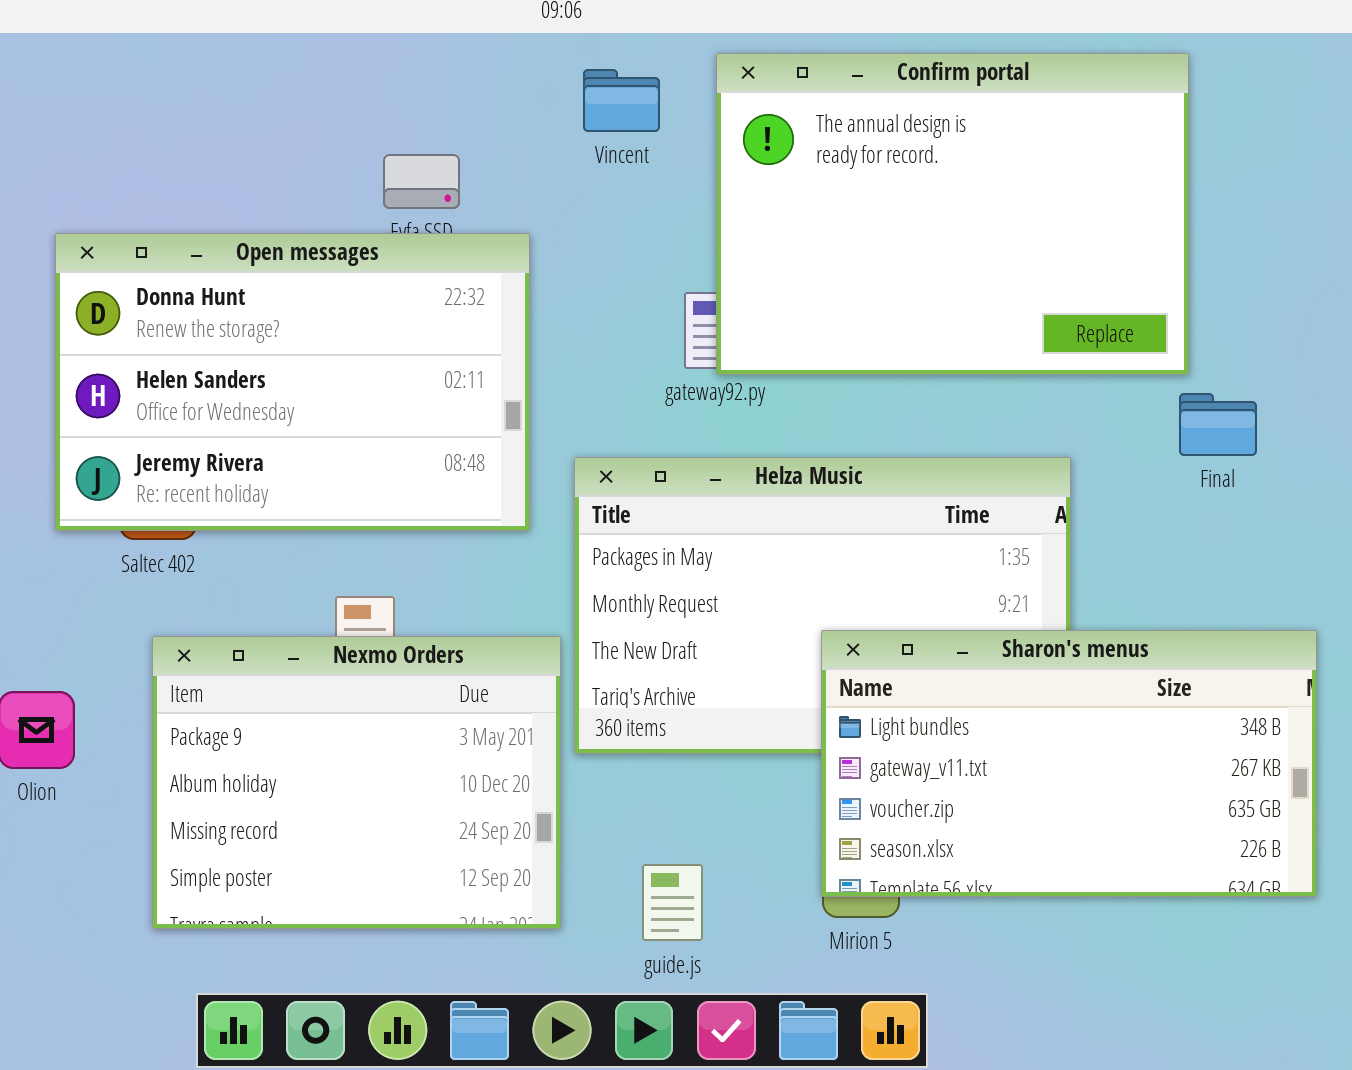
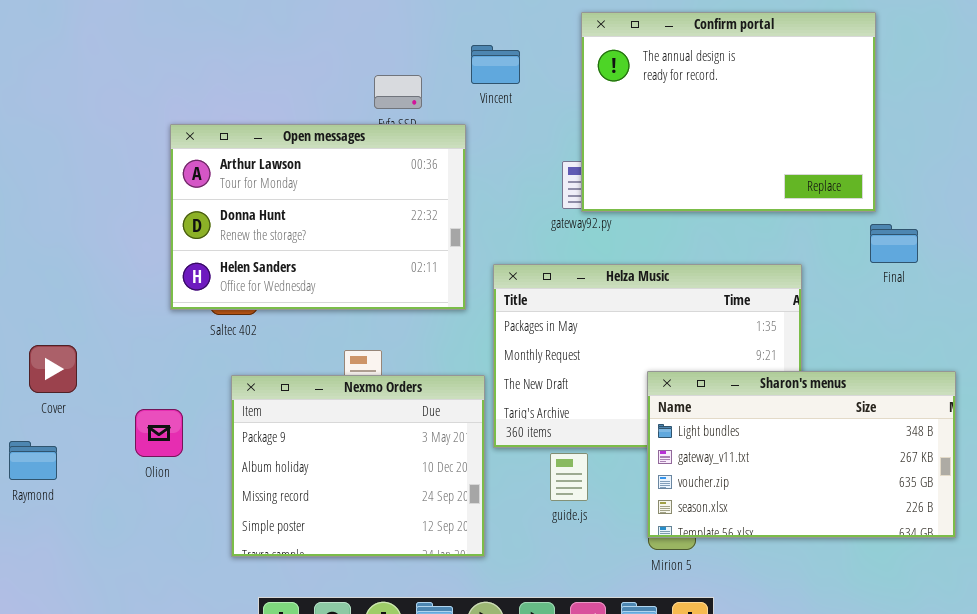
Vincent: [583,69,660,132] -> [471,45,520,84], moved
Open messages: [55,233,530,531] -> [170,124,466,310], scrolled up 1 row
guide.js: [642,864,703,941] -> [550,453,588,501], moved

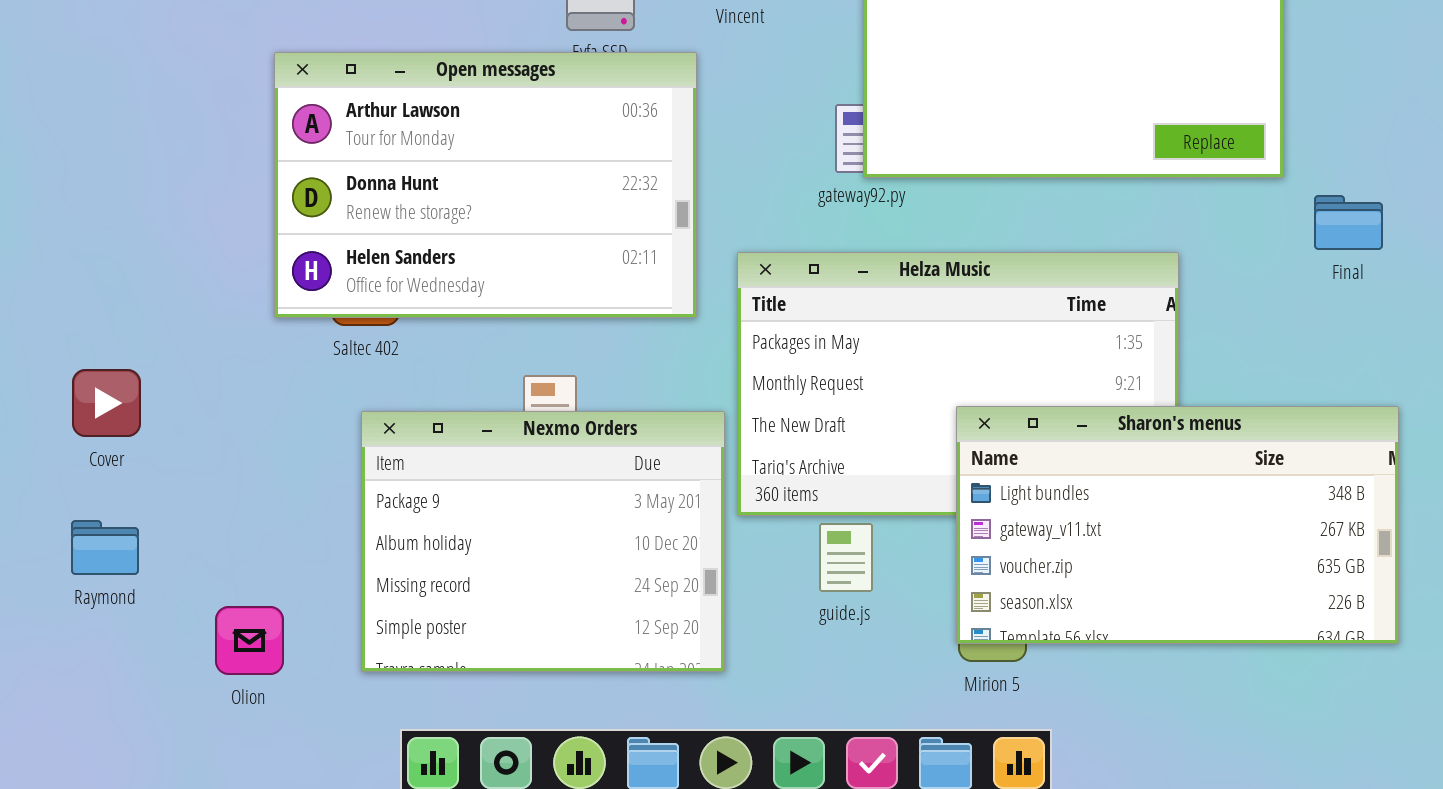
Final: [870,224,918,263] -> [1314,195,1383,250], moved
Olion: [135,409,183,457] -> [215,606,284,675], moved
Raymond: [9,441,57,480] -> [71,520,139,575], moved

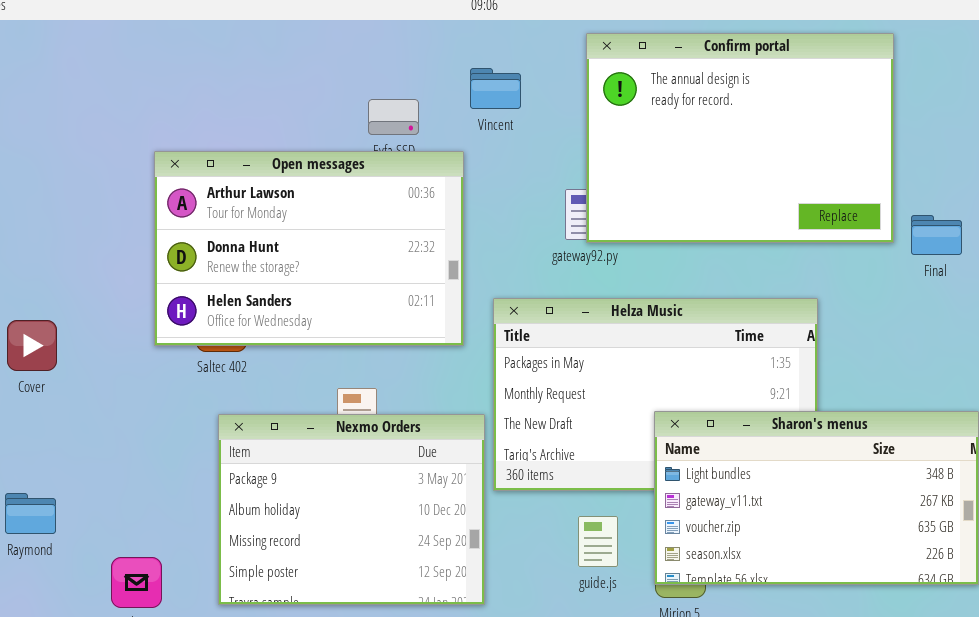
Final: [1314,195,1383,250] -> [911,215,962,255], moved
Cover: [72,369,141,437] -> [7,320,57,371], moved
guide.js: [819,523,873,592] -> [578,516,618,567], moved

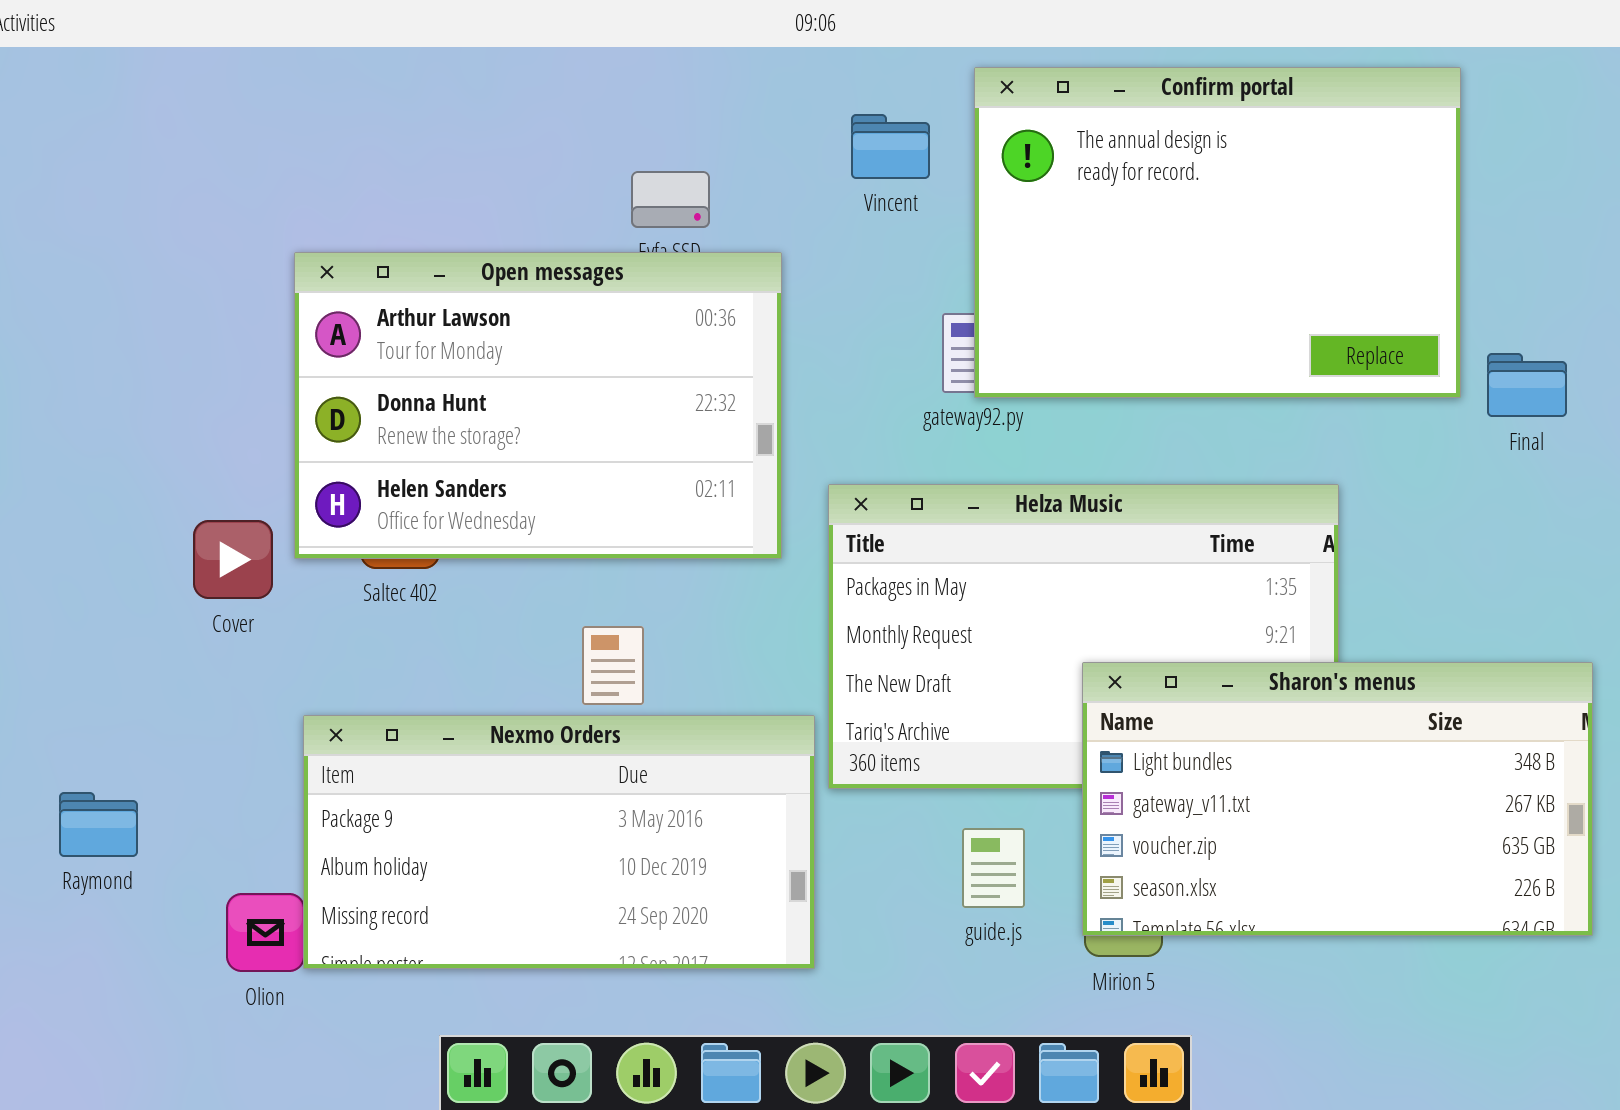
Vincent: [470,68,521,109] -> [851,114,930,179], moved
Cover: [7,320,57,371] -> [193,520,273,599], moved
Nexmo Orders: [218,414,485,605] -> [303,715,815,969], resized

